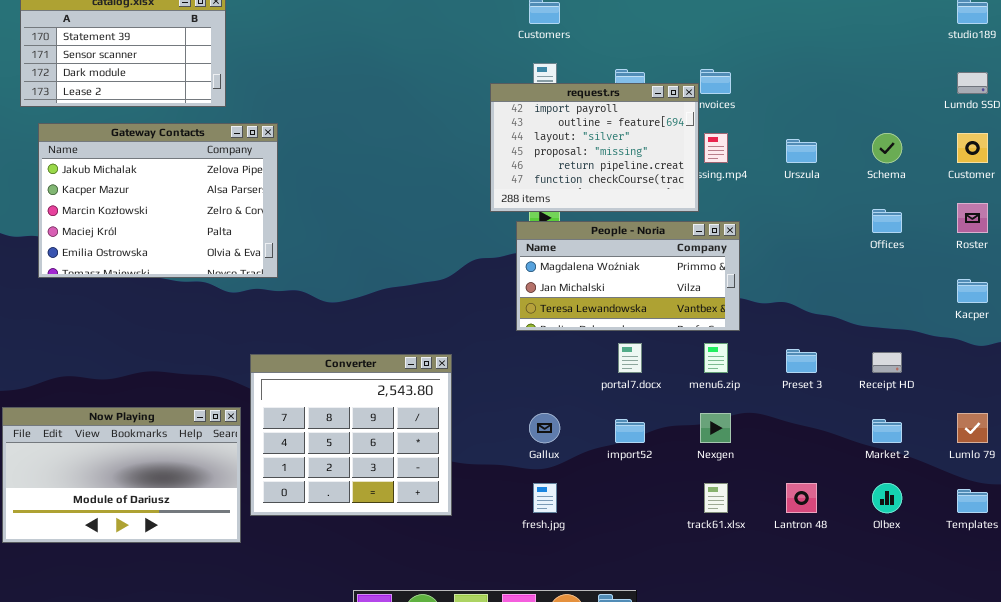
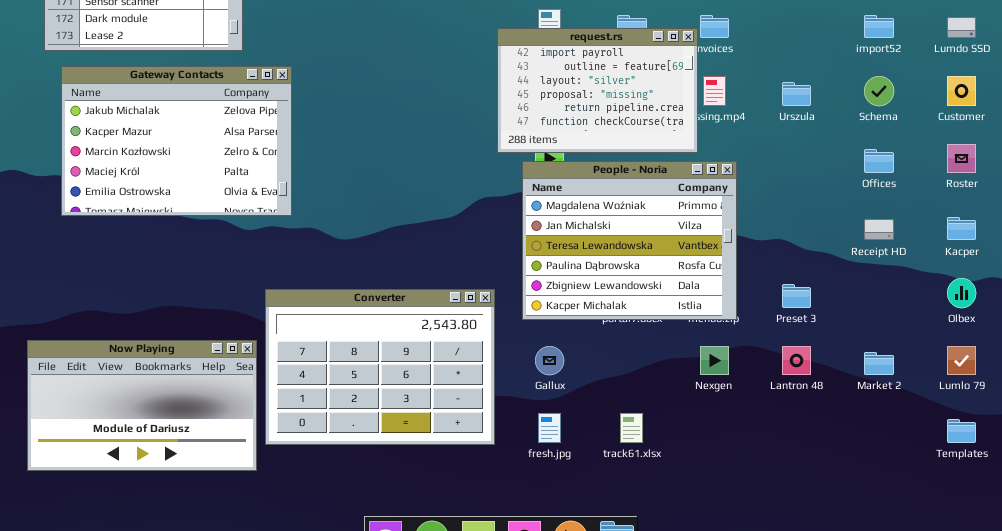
People - Noria: [516,221,740,331] -> [522,161,737,320], resized
Receipt HD: [872,352,902,373] -> [864,219,894,240], moved
Converter: [250,354,452,516] -> [265,289,495,445], resized
import52: [615,419,645,443] -> [864,15,894,38], moved
track61.xlsx: [704,483,728,513] -> [620,413,643,443], moved
Lantron 48: [786,483,817,513] -> [782,346,811,375], moved
Olbex: [872,483,902,513] -> [947,278,976,308], moved

